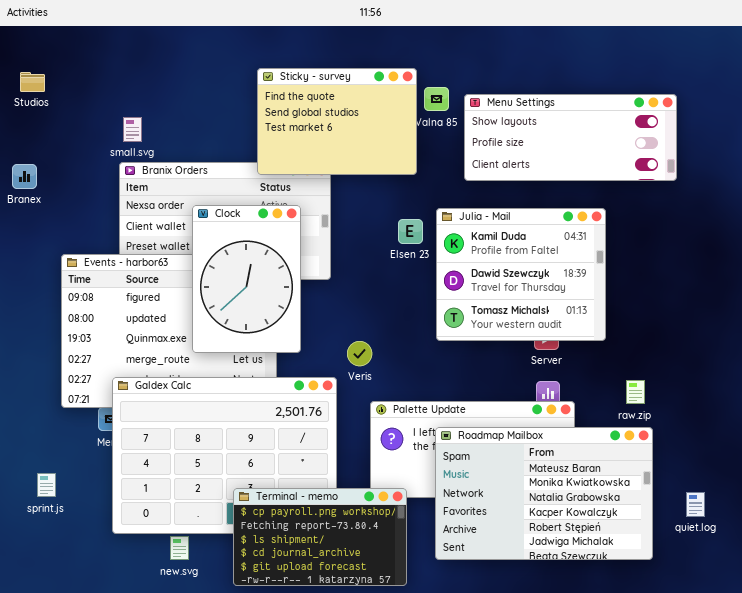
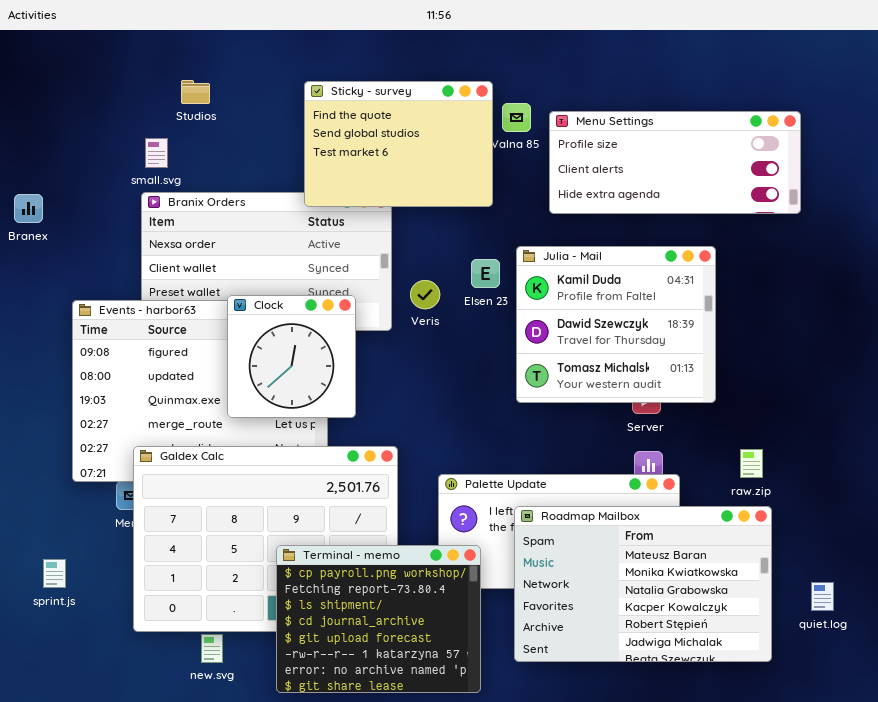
Studios: [20,72,45,92] -> [181,80,210,104], moved
Menu Settings: [464,94,677,181] -> [549,111,801,214], scrolled down 1 row
Clock: [192,205,301,353] -> [227,295,356,418], resized
Veris: [347,341,372,366] -> [410,280,440,309], moved
Terminal - memo: [233,488,407,586] -> [276,545,481,693], resized

